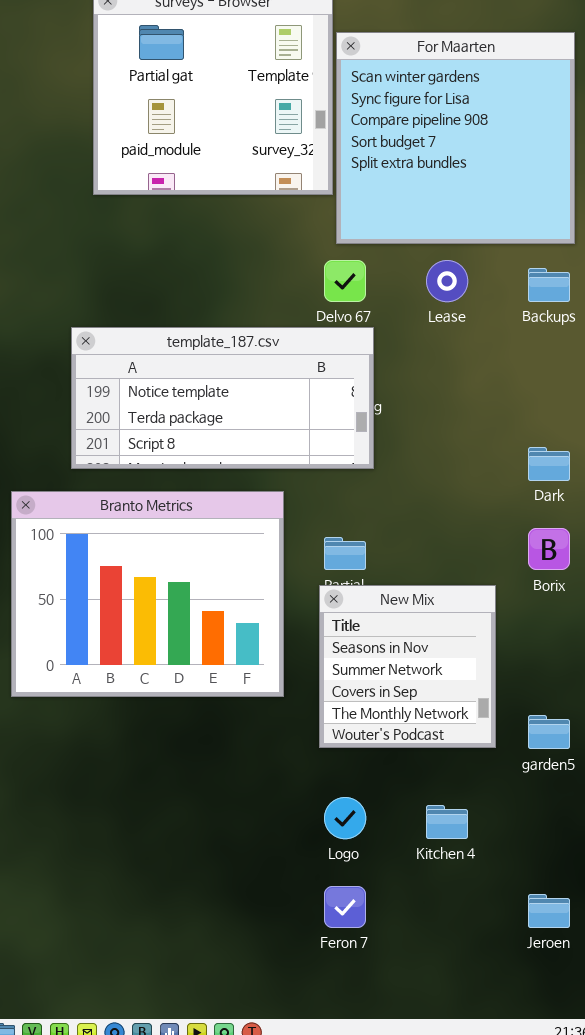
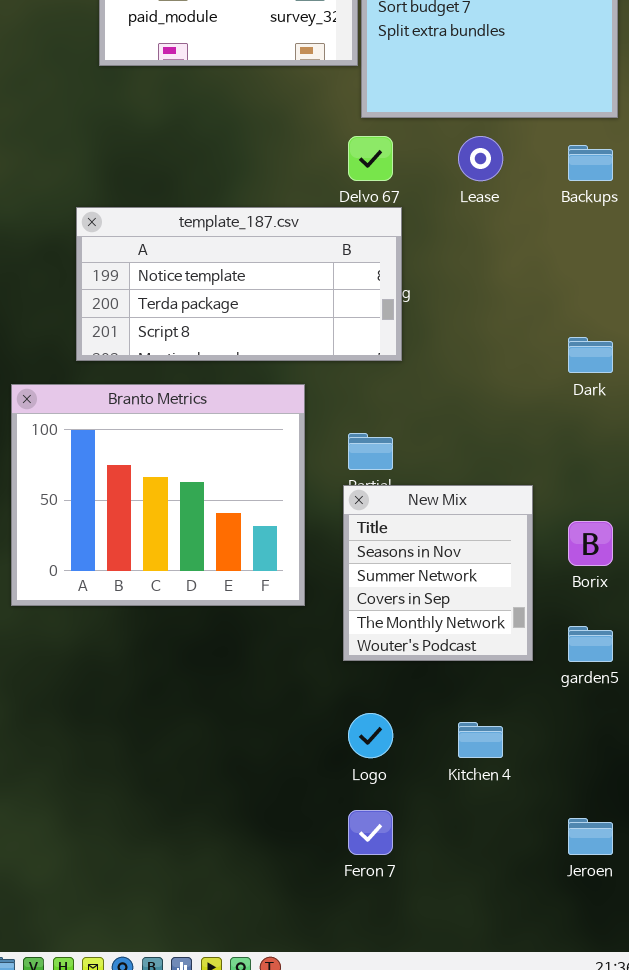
Borix: [528,528,570,570] -> [568,521,613,566], moved

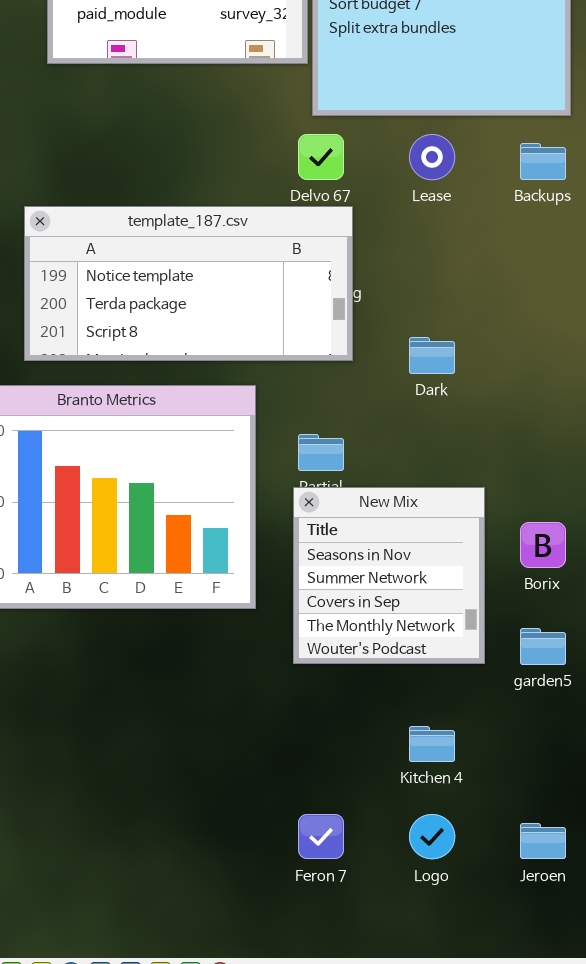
Dark: [568,337,613,373] -> [409,337,455,374], moved
Logo: [348,713,393,758] -> [409,814,455,859], moved

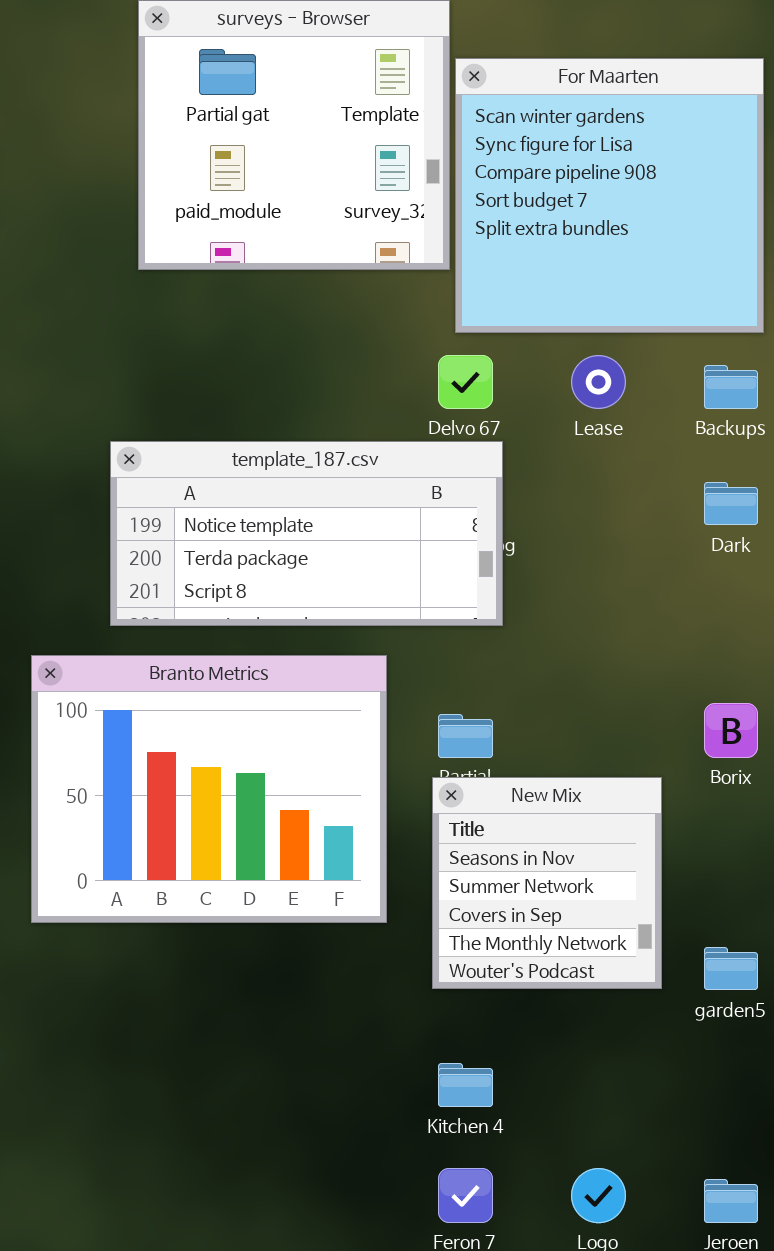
Dark: [409,337,455,374] -> [704,482,758,525], moved
Borix: [520,522,566,568] -> [704,703,758,758], moved
Kitchen 4: [409,726,455,762] -> [438,1063,493,1107], moved

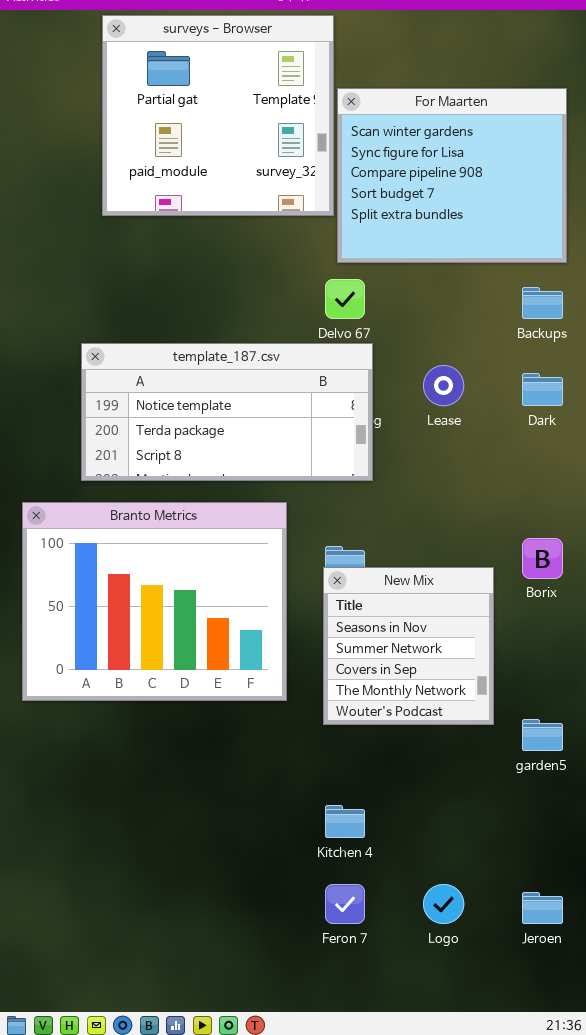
For Maarten: [455,58,764,333] -> [337,88,567,263], resized
Lease: [571,355,626,409] -> [423,365,464,406], moved
New Mix: [432,777,662,989] -> [323,567,494,725], moved

